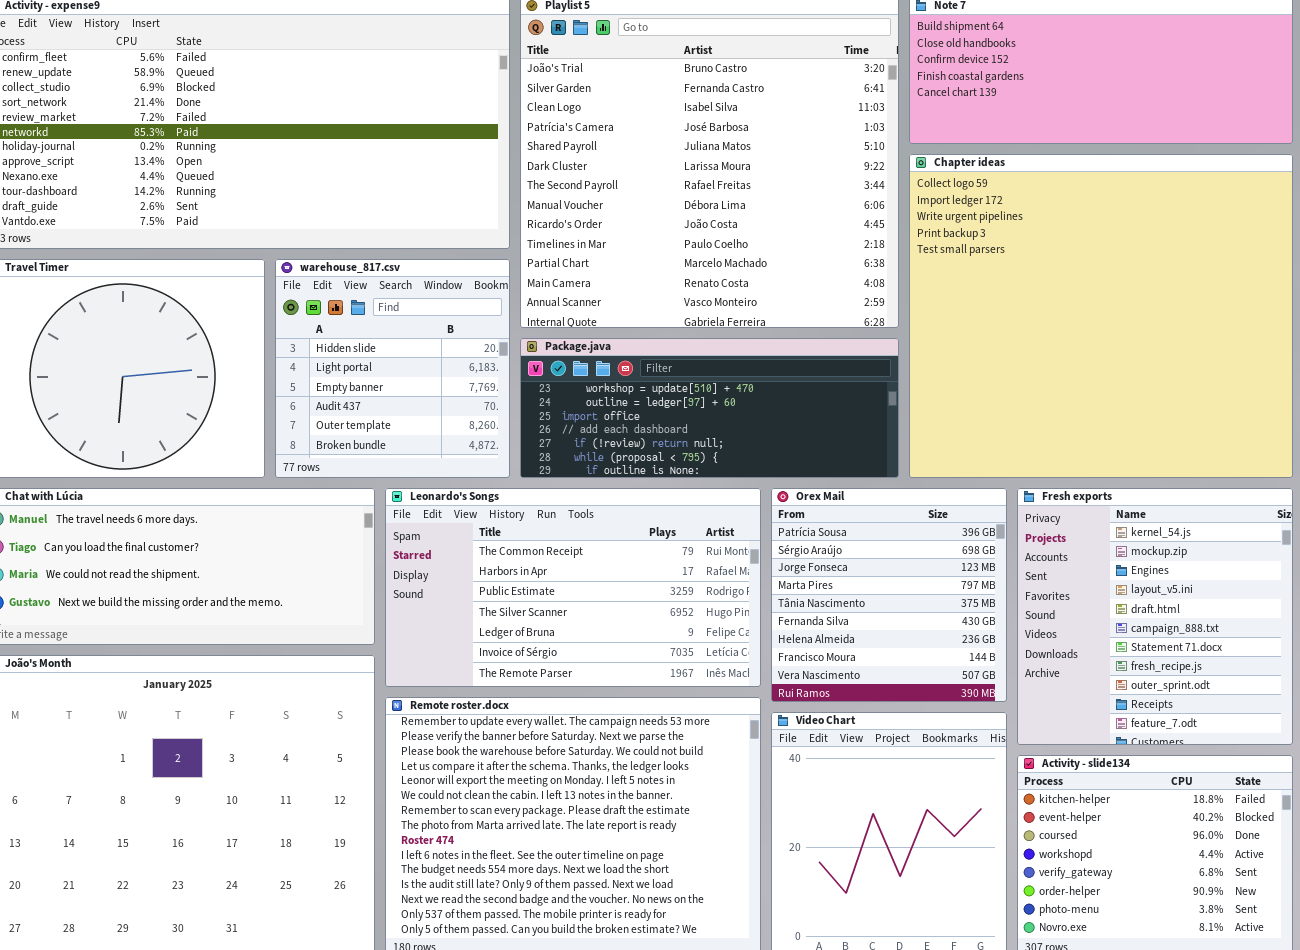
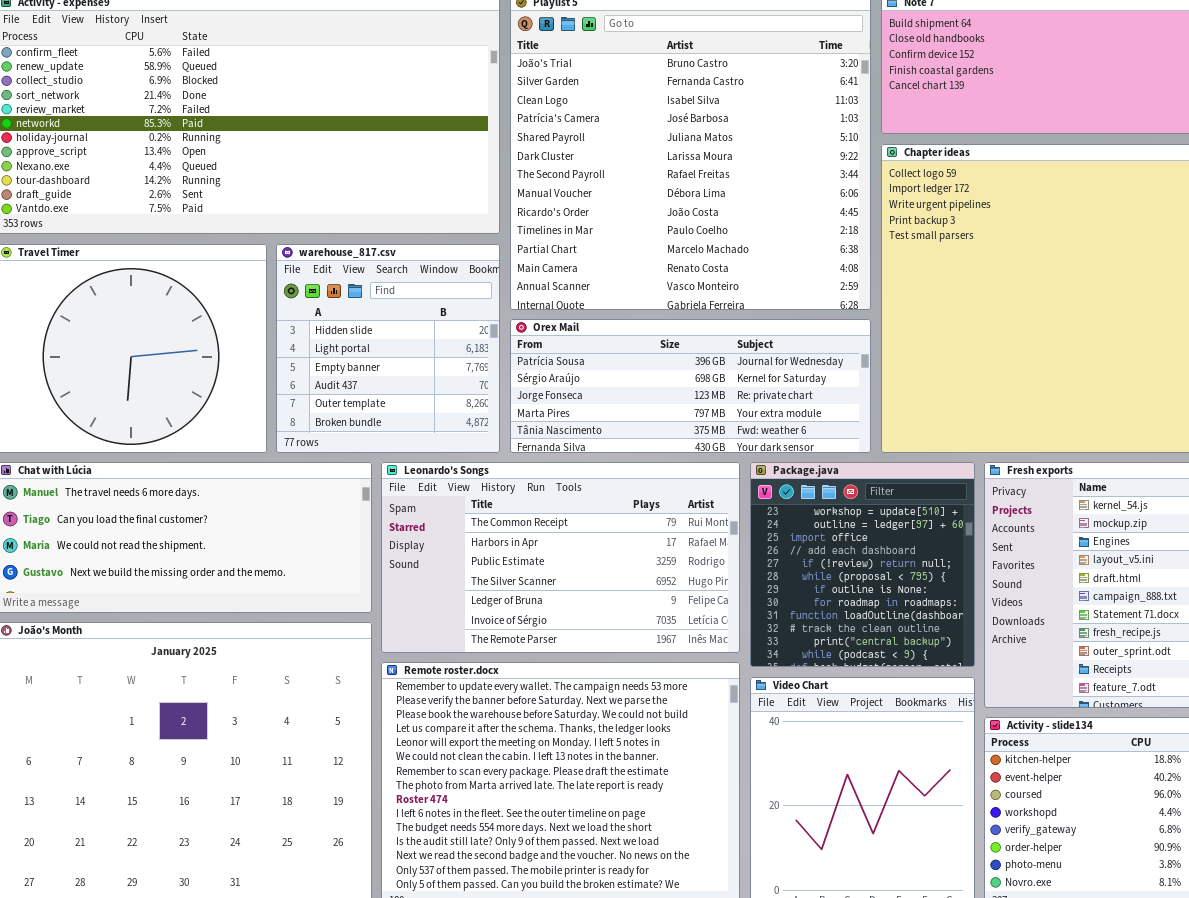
Package.java: [520,338,899,478] -> [750,462,975,667], moved, resized
Orex Mail: [771,488,1007,702] -> [510,319,871,453], moved, resized

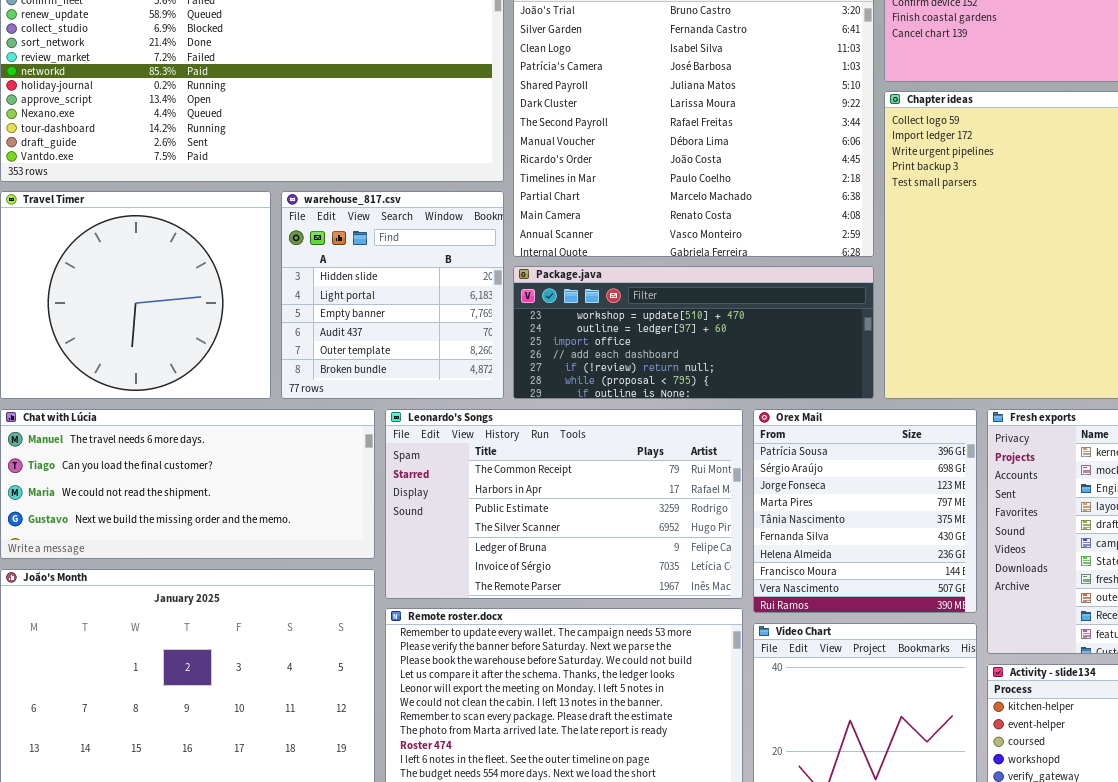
Orex Mail: [510,319,871,453] -> [753,409,977,613], moved, resized
Package.java: [750,462,975,667] -> [513,266,874,399], moved, resized

